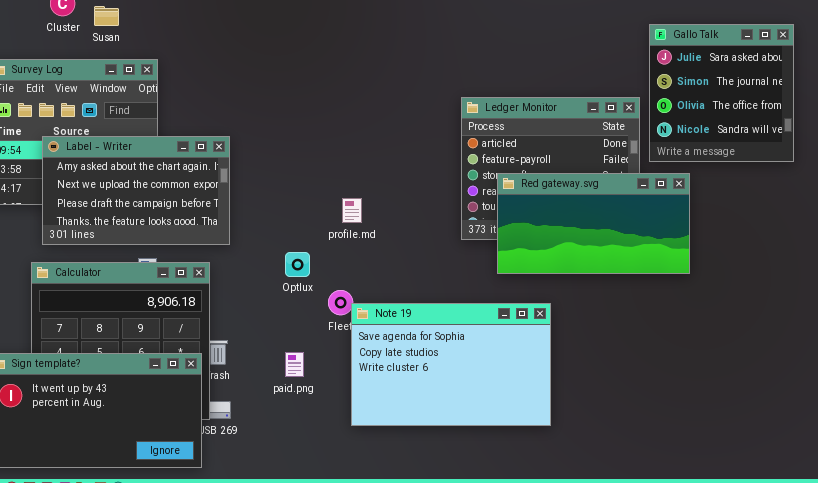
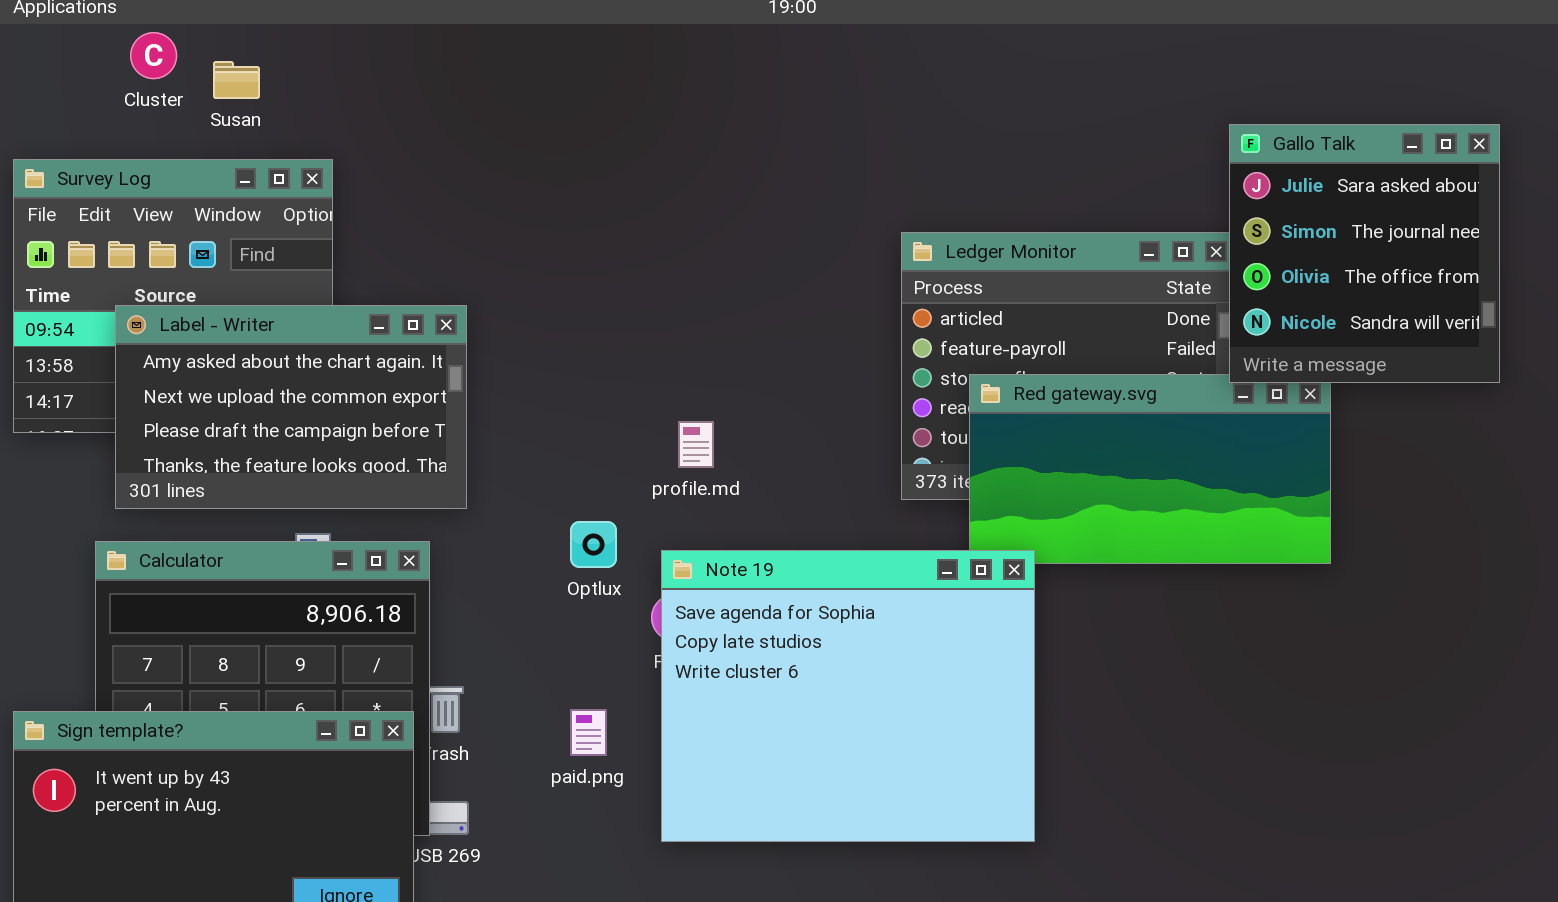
Gallo Talk: [649,24,794,162] -> [1229,124,1500,383], moved
Note 19: [351,303,551,426] -> [661,550,1035,842], moved, resized

